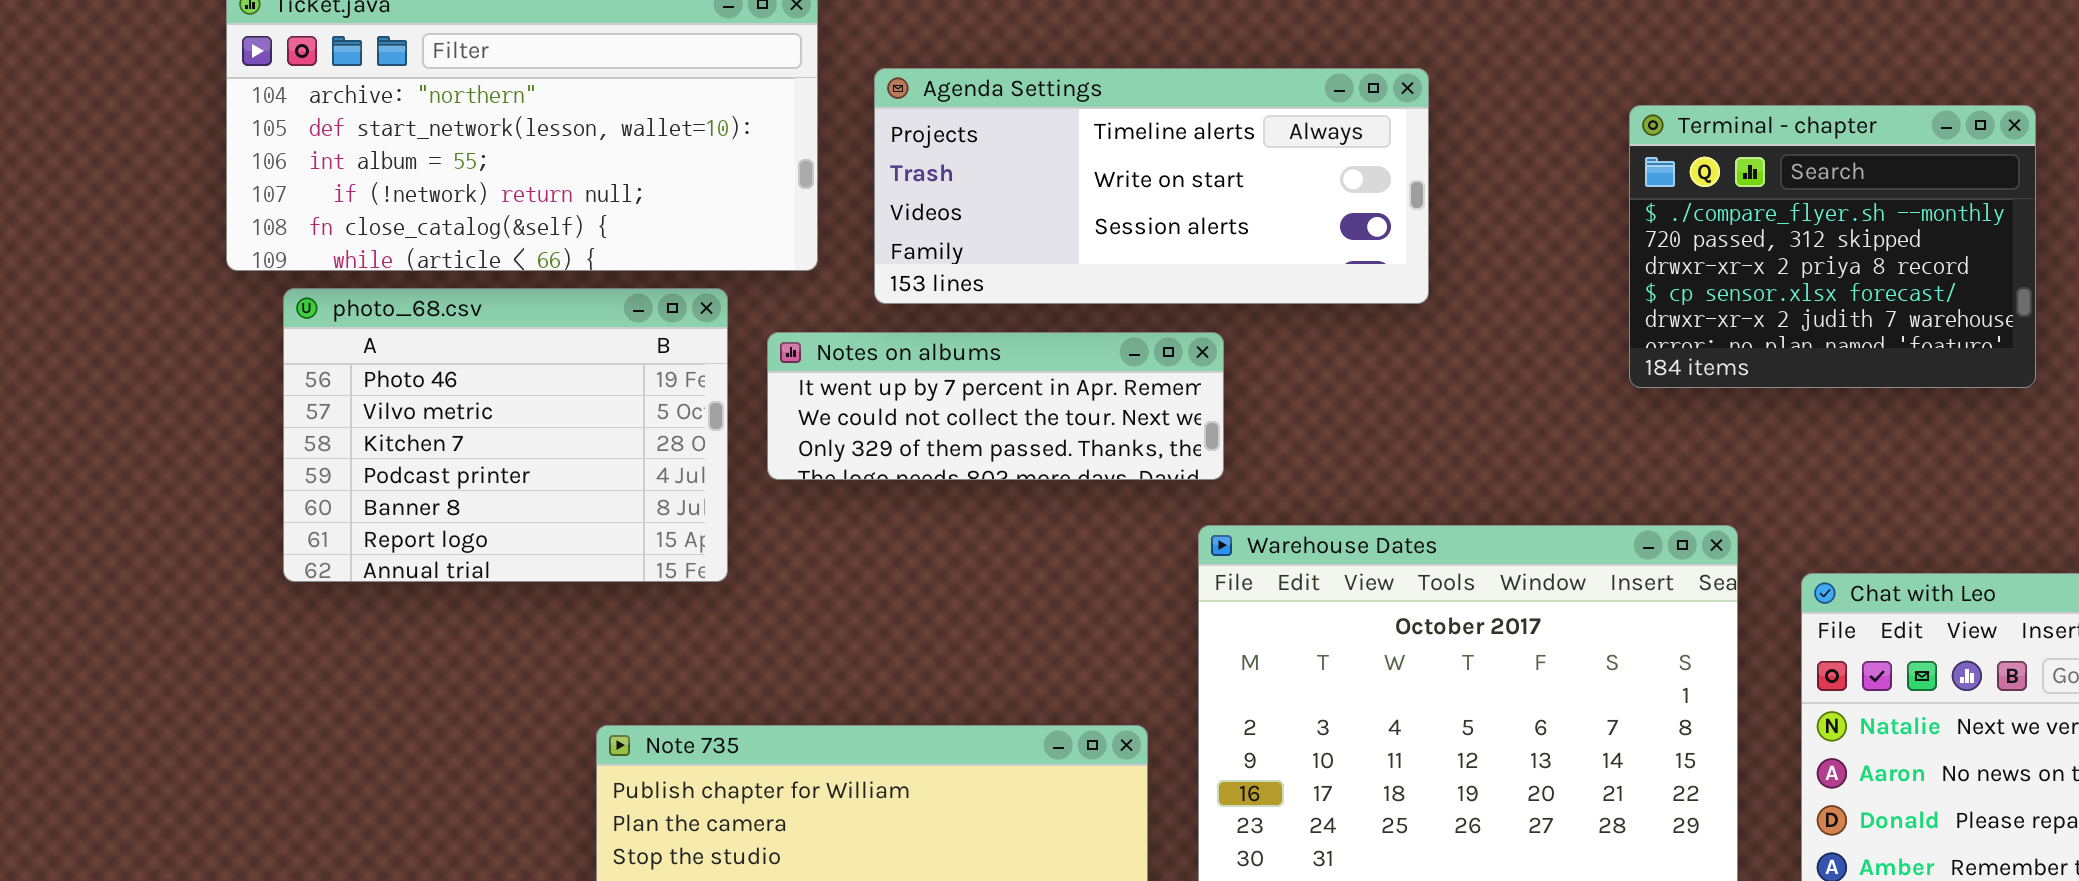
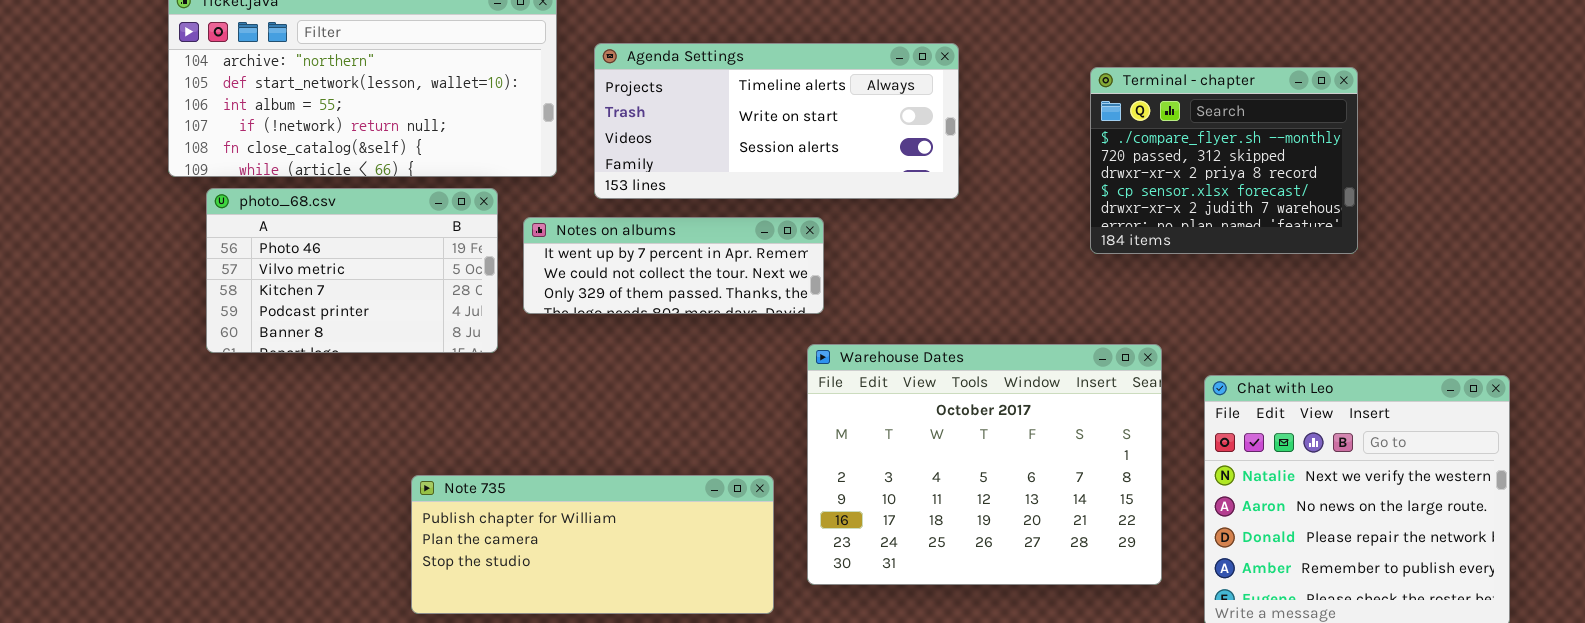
photo_68.csv: [283,288,728,582] -> [206,188,498,353], resized

